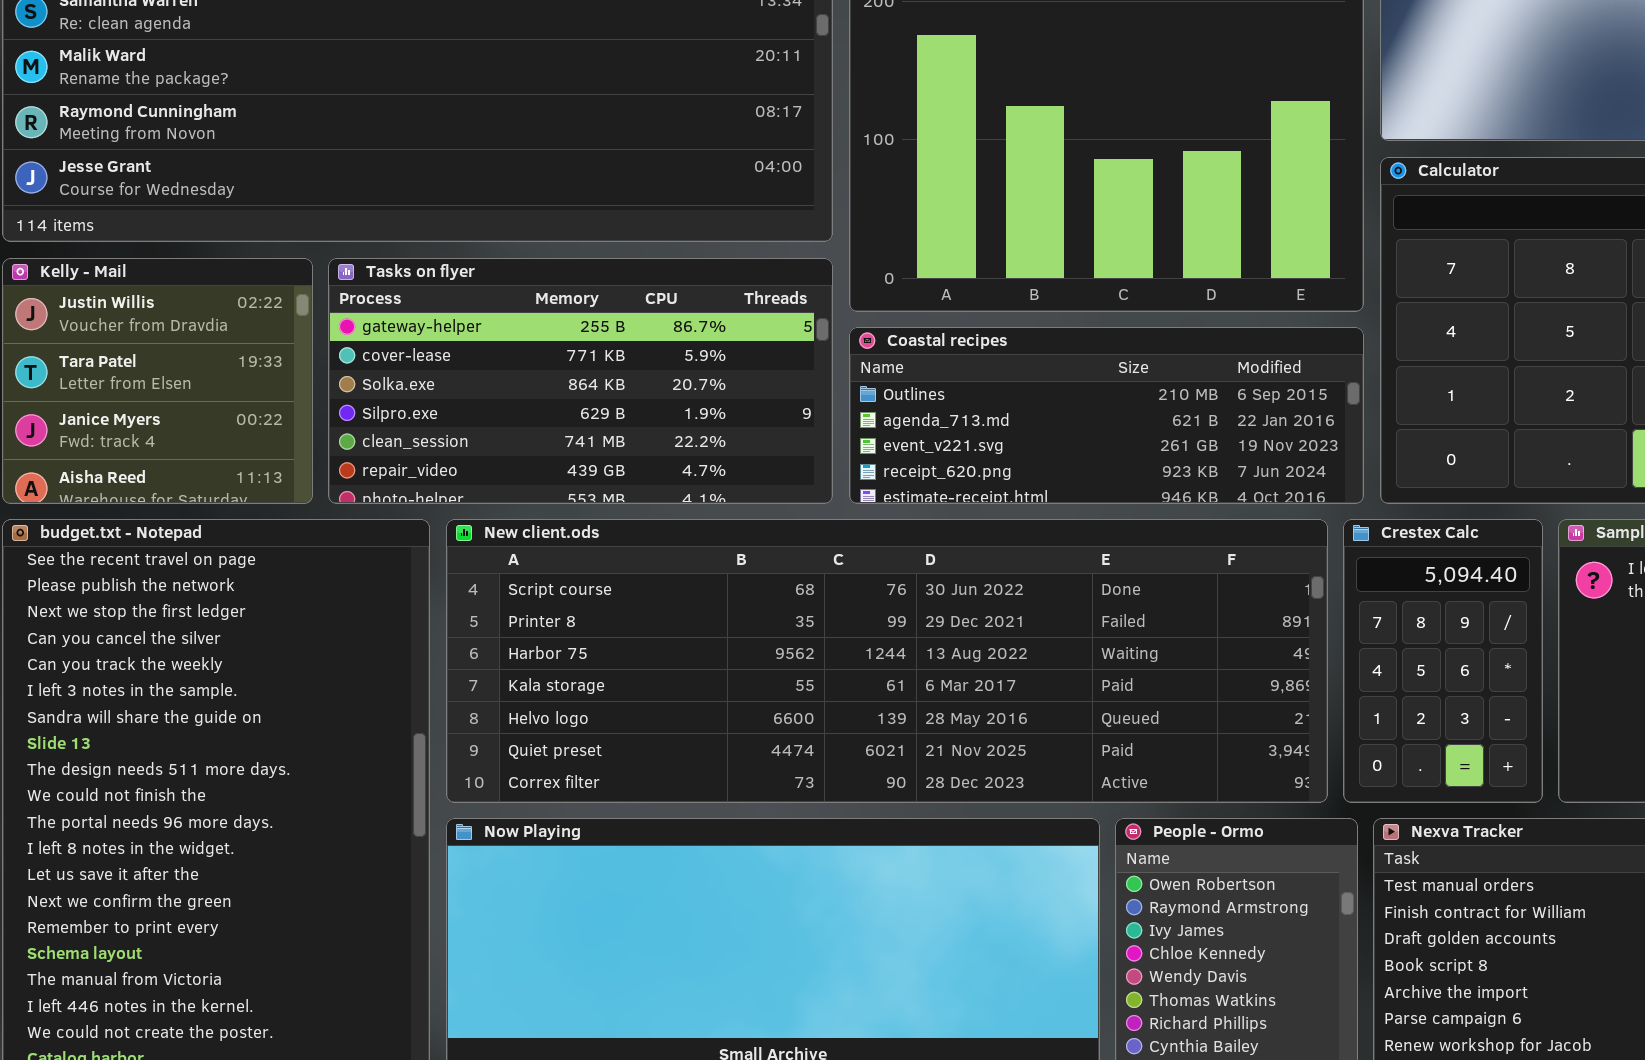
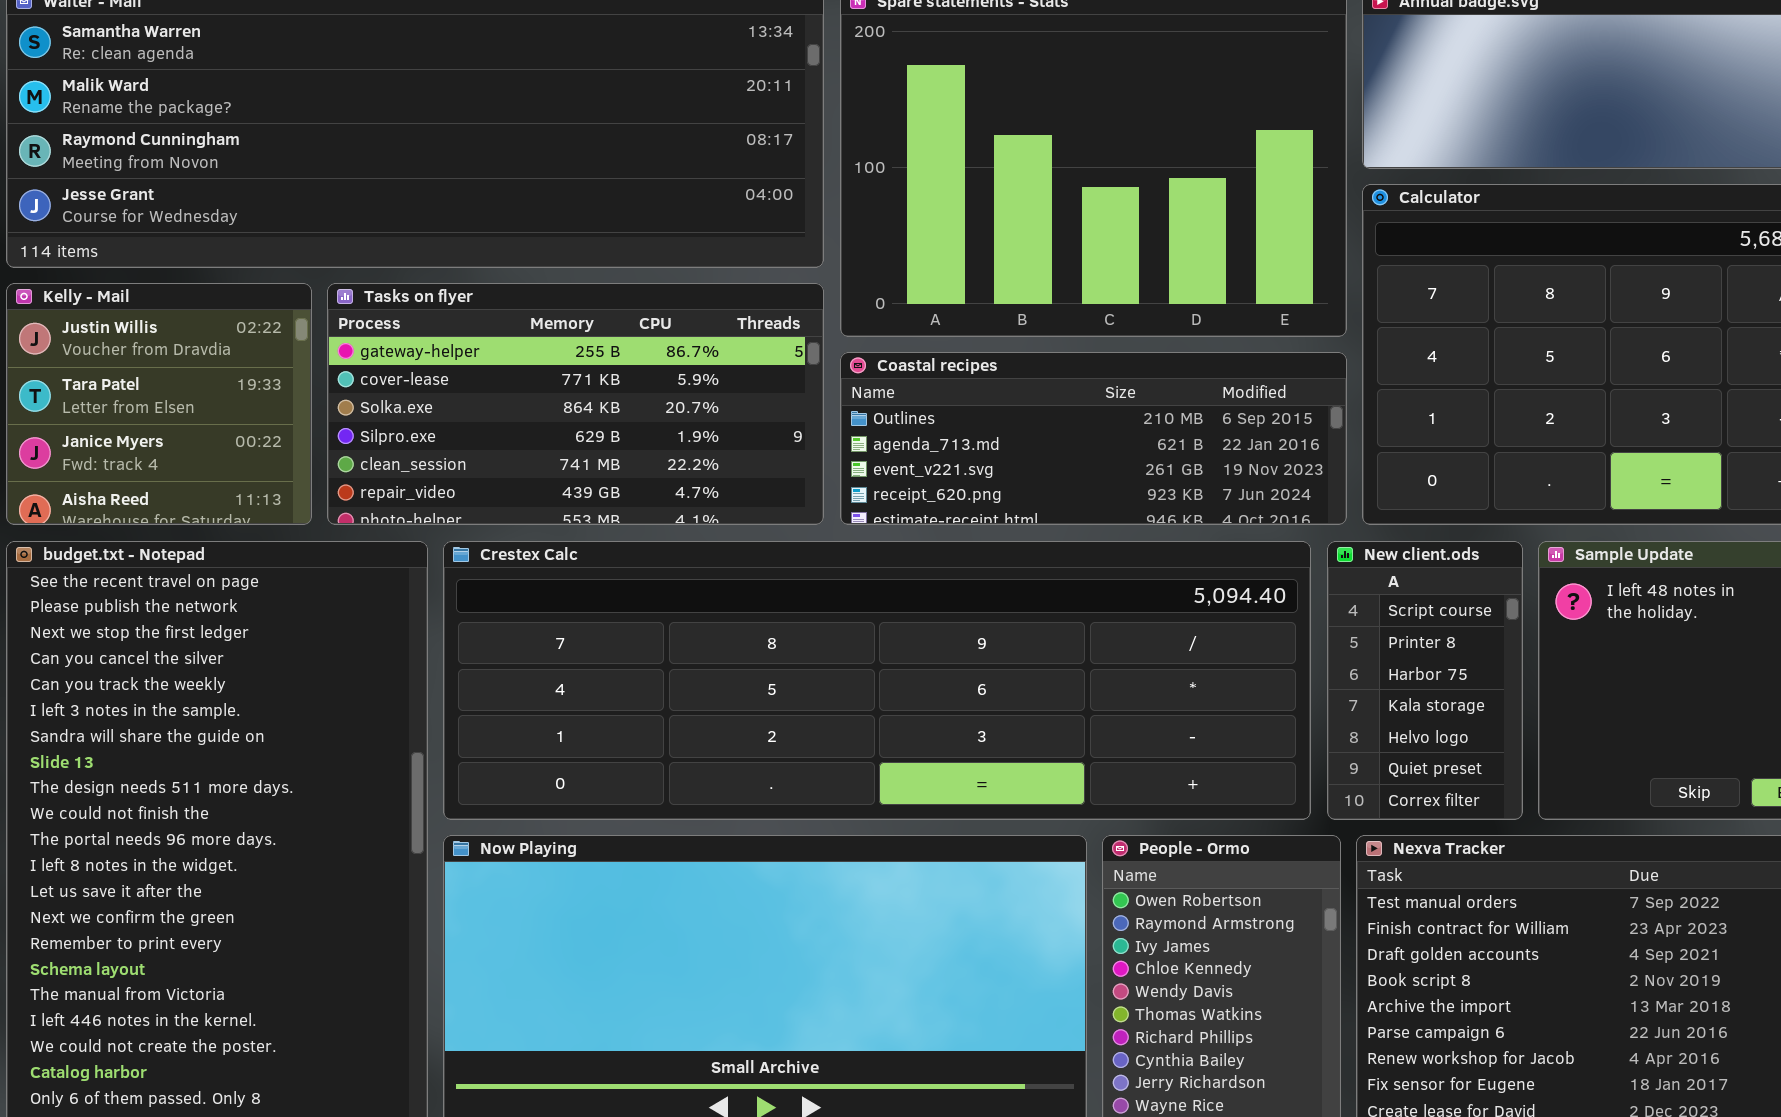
New client.ods: [446,519,1328,803] -> [1327,541,1523,820], moved, resized
Crestex Calc: [1343,519,1543,803] -> [443,541,1311,820], moved, resized

